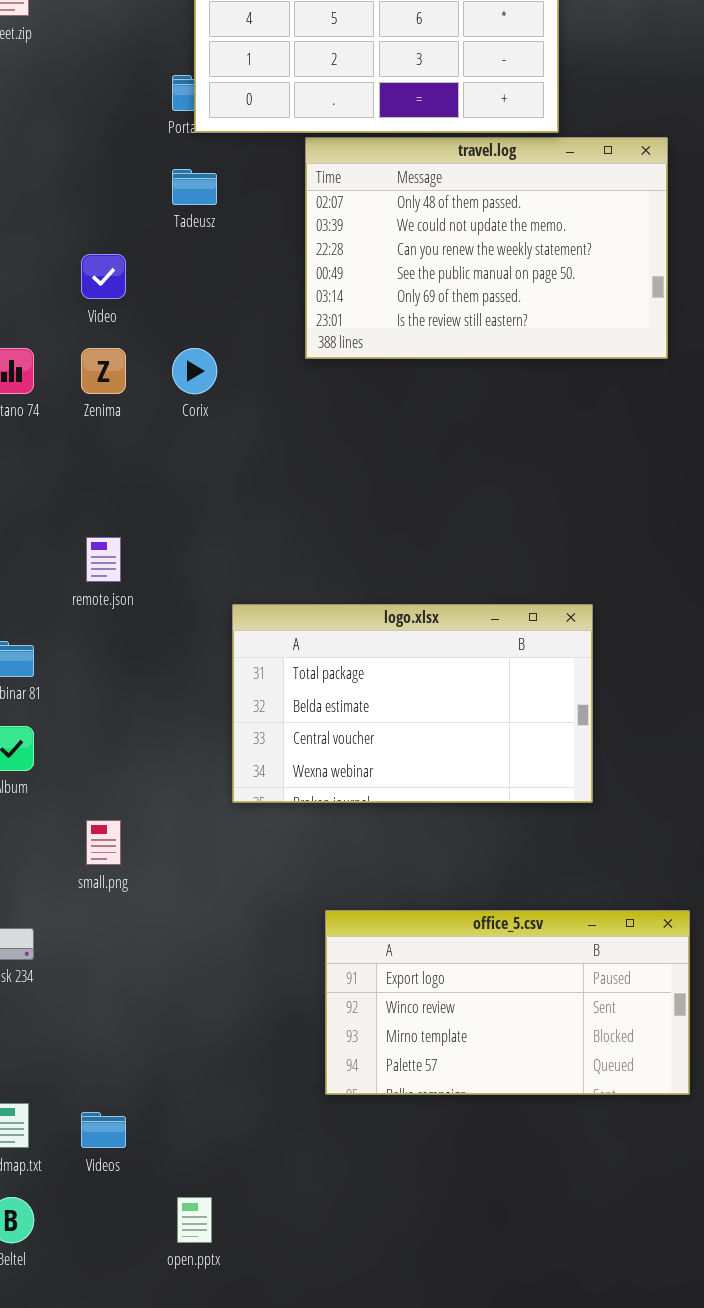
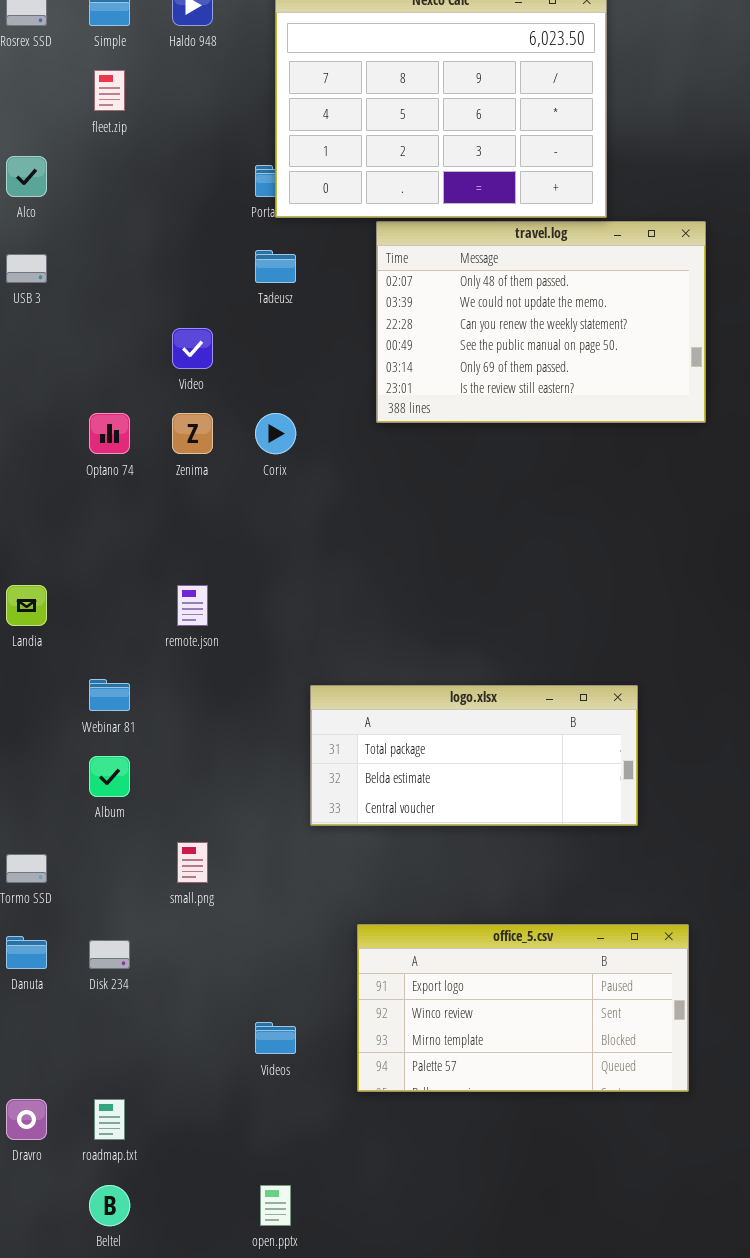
logo.xlsx: [232,604,593,803] -> [310,685,638,826], resized
office_5.csv: [325,910,690,1095] -> [357,924,689,1092], moved
Videos: [81,1112,126,1148] -> [255,1022,296,1054], moved

